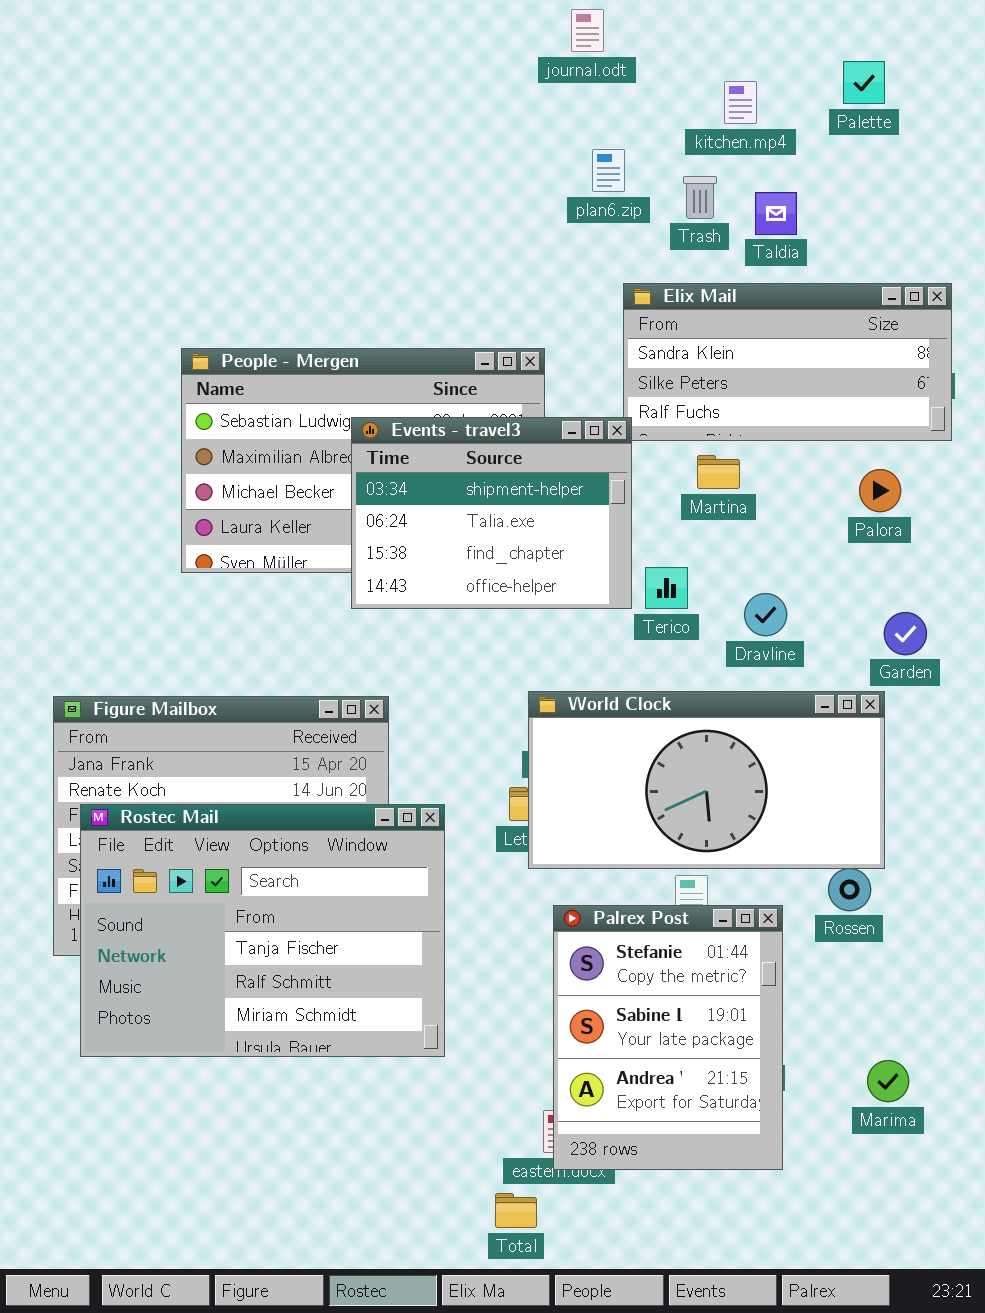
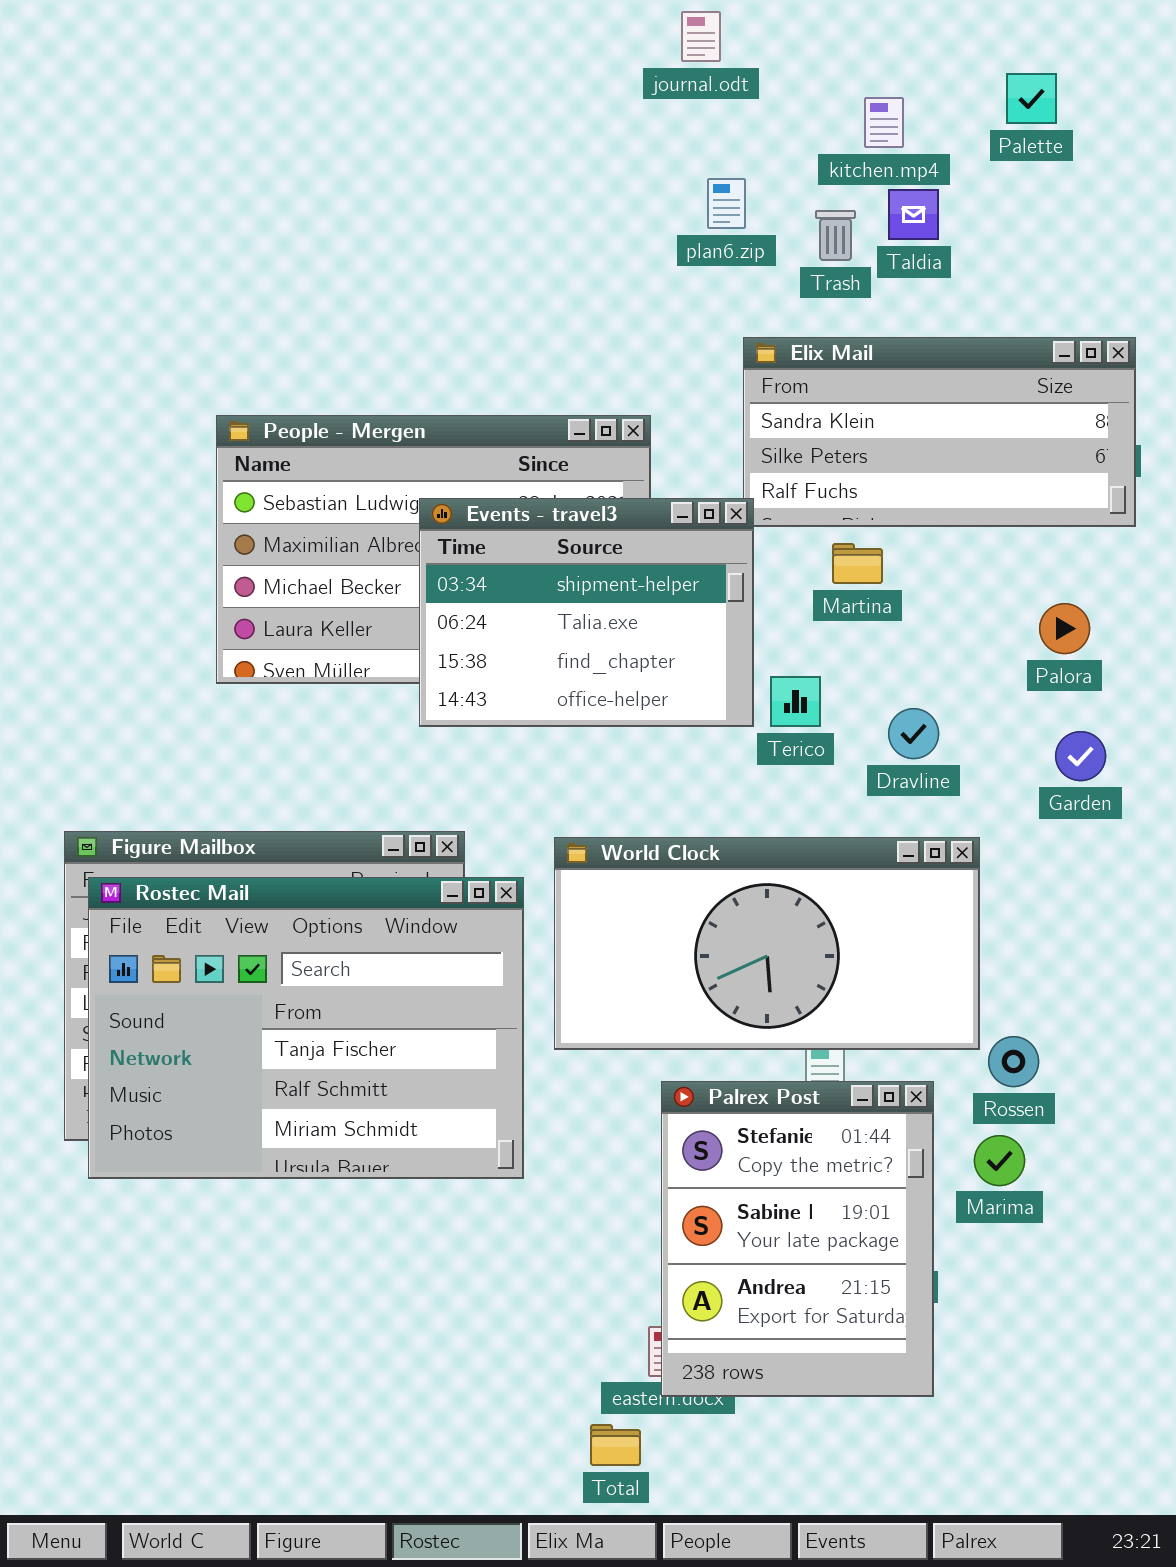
Taldia: [755,192,797,235] -> [888,189,939,240], moved
Palora: [859,469,901,512] -> [1039,603,1090,654], moved
World Clock: [528,691,885,869] -> [554,837,980,1050], moved
Rostec Mail: [80,804,445,1057] -> [88,877,524,1179], moved
Marima: [867,1060,909,1102] -> [974,1135,1025,1186], moved

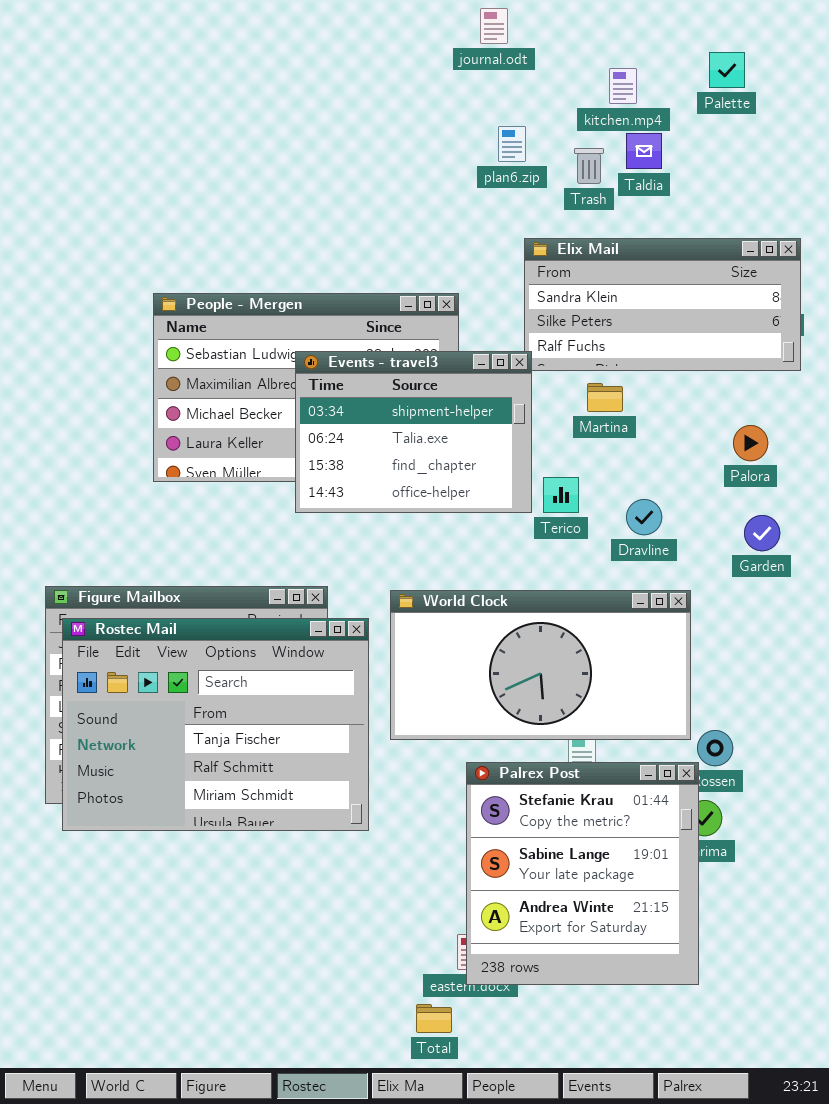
Palrex Post: [661,1081,934,1397] -> [466,762,699,985], resized

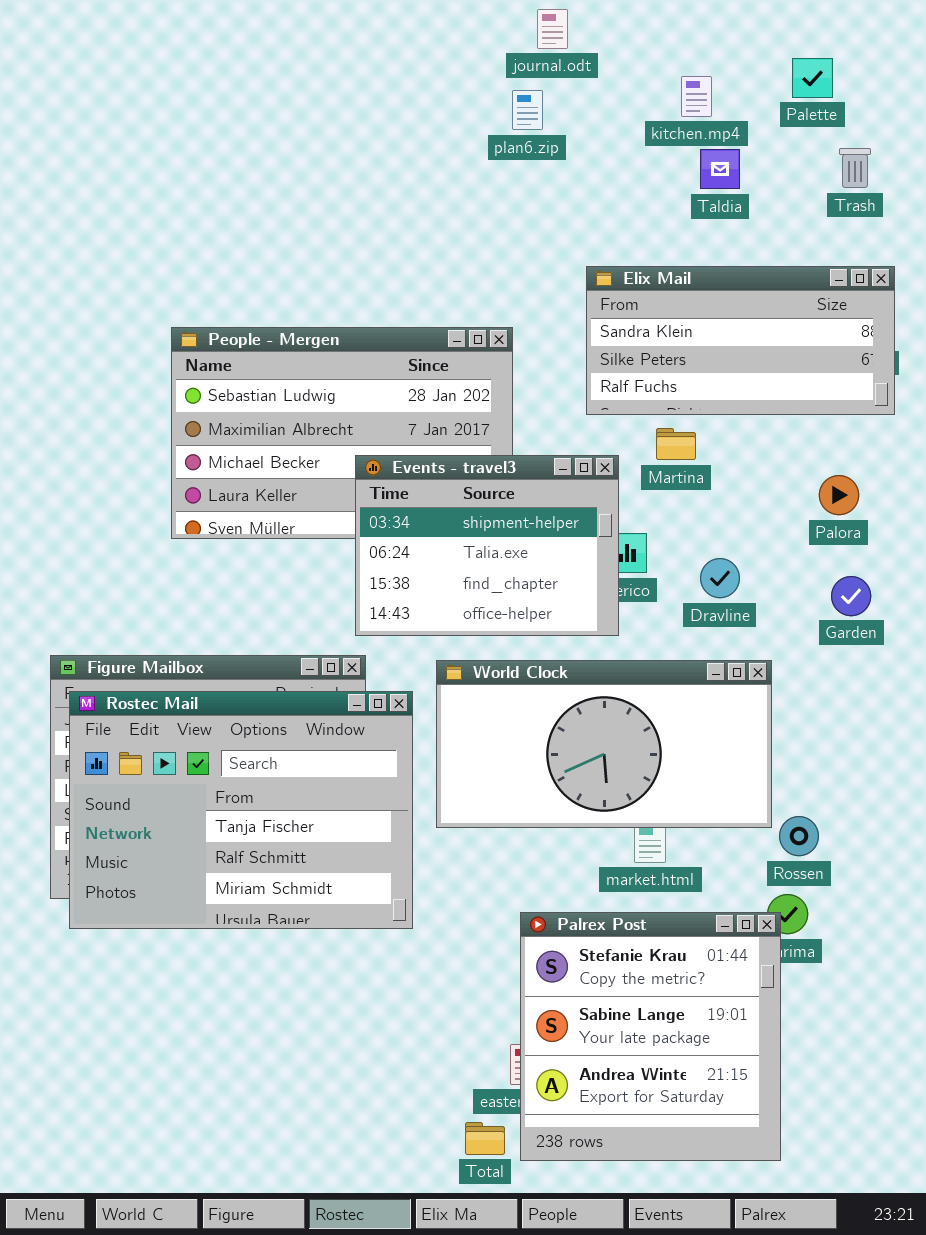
plan6.zip: [498,126,526,162] -> [512,90,543,130], moved
Trash: [574,148,604,184] -> [839,148,871,188], moved
Events - travel3: [295,351,532,513] -> [355,455,619,636], moved
Palrex Post: [466,762,699,985] -> [520,912,781,1161], moved

